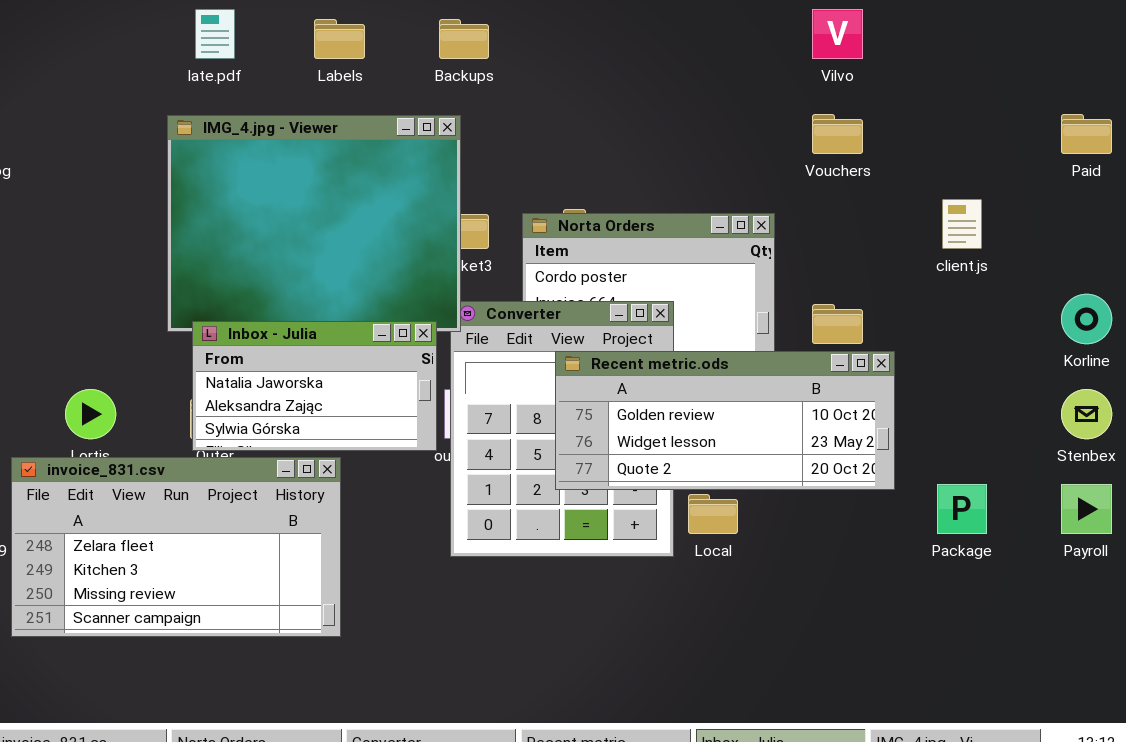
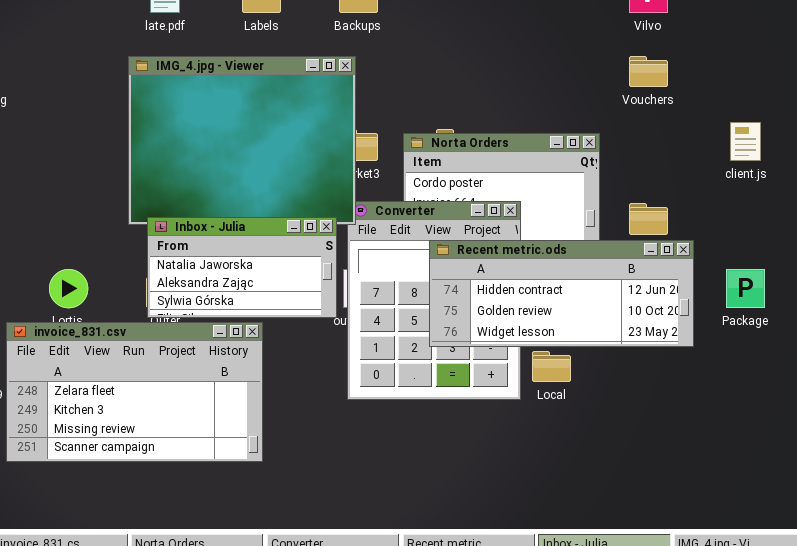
Recent metric.ods: [555,351,895,490] -> [429,240,694,347], scrolled up 1 row
Package: [937,484,987,534] -> [726,269,765,308], moved

